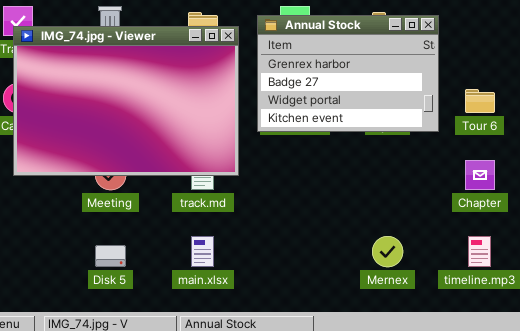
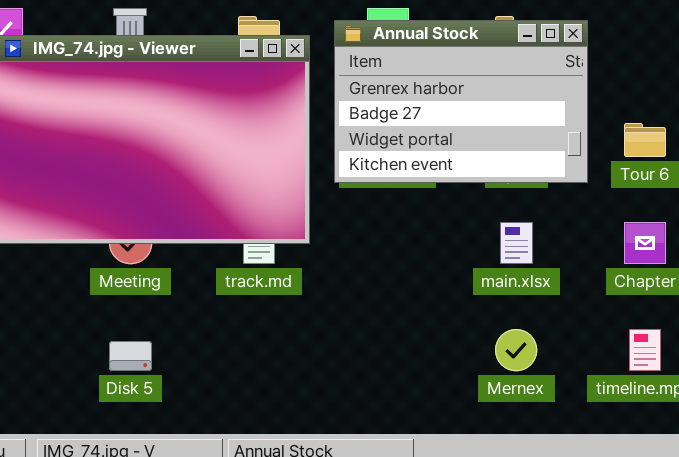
main.xlsx: [191,236,214,267] -> [500,222,533,264], moved

